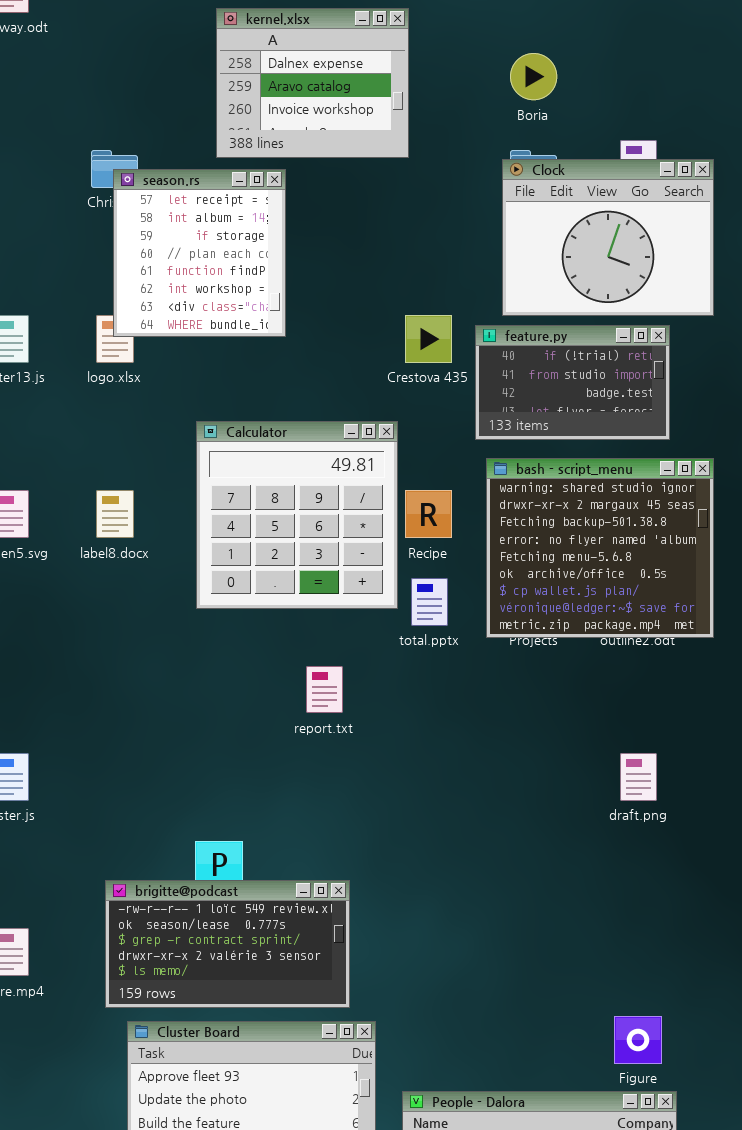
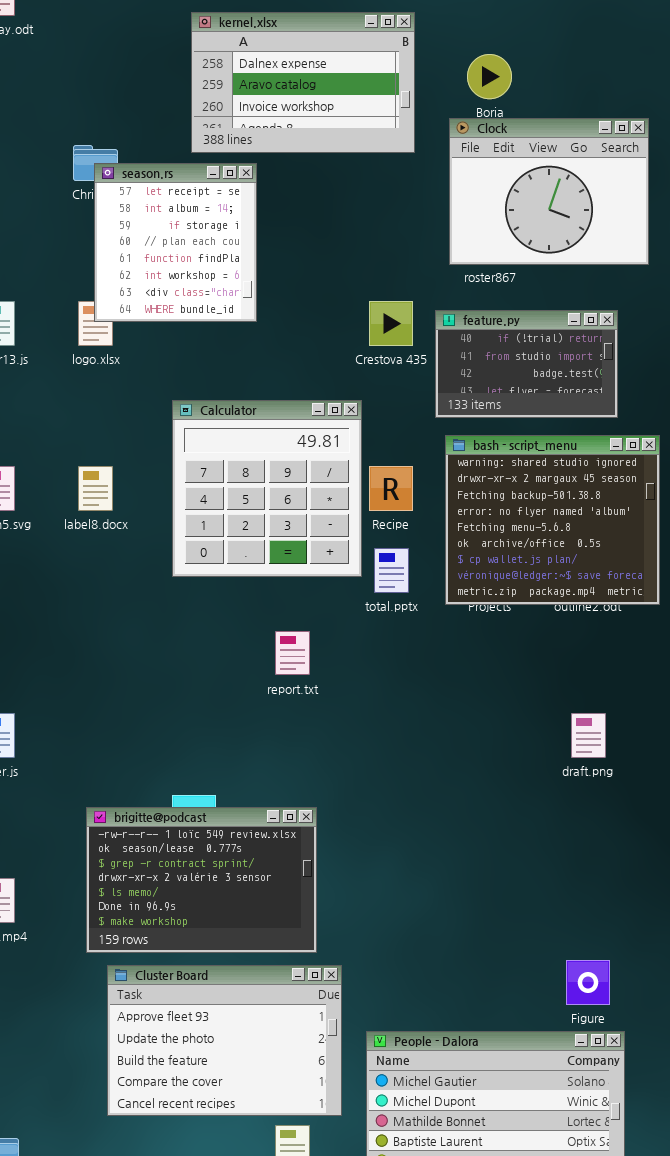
kernel.xlsx: [216,8,409,158] -> [191,12,415,153], resized
Clock: [502,159,714,316] -> [449,118,649,265], moved
brigitte@podcast: [105,880,350,1008] -> [86,807,317,953], resized

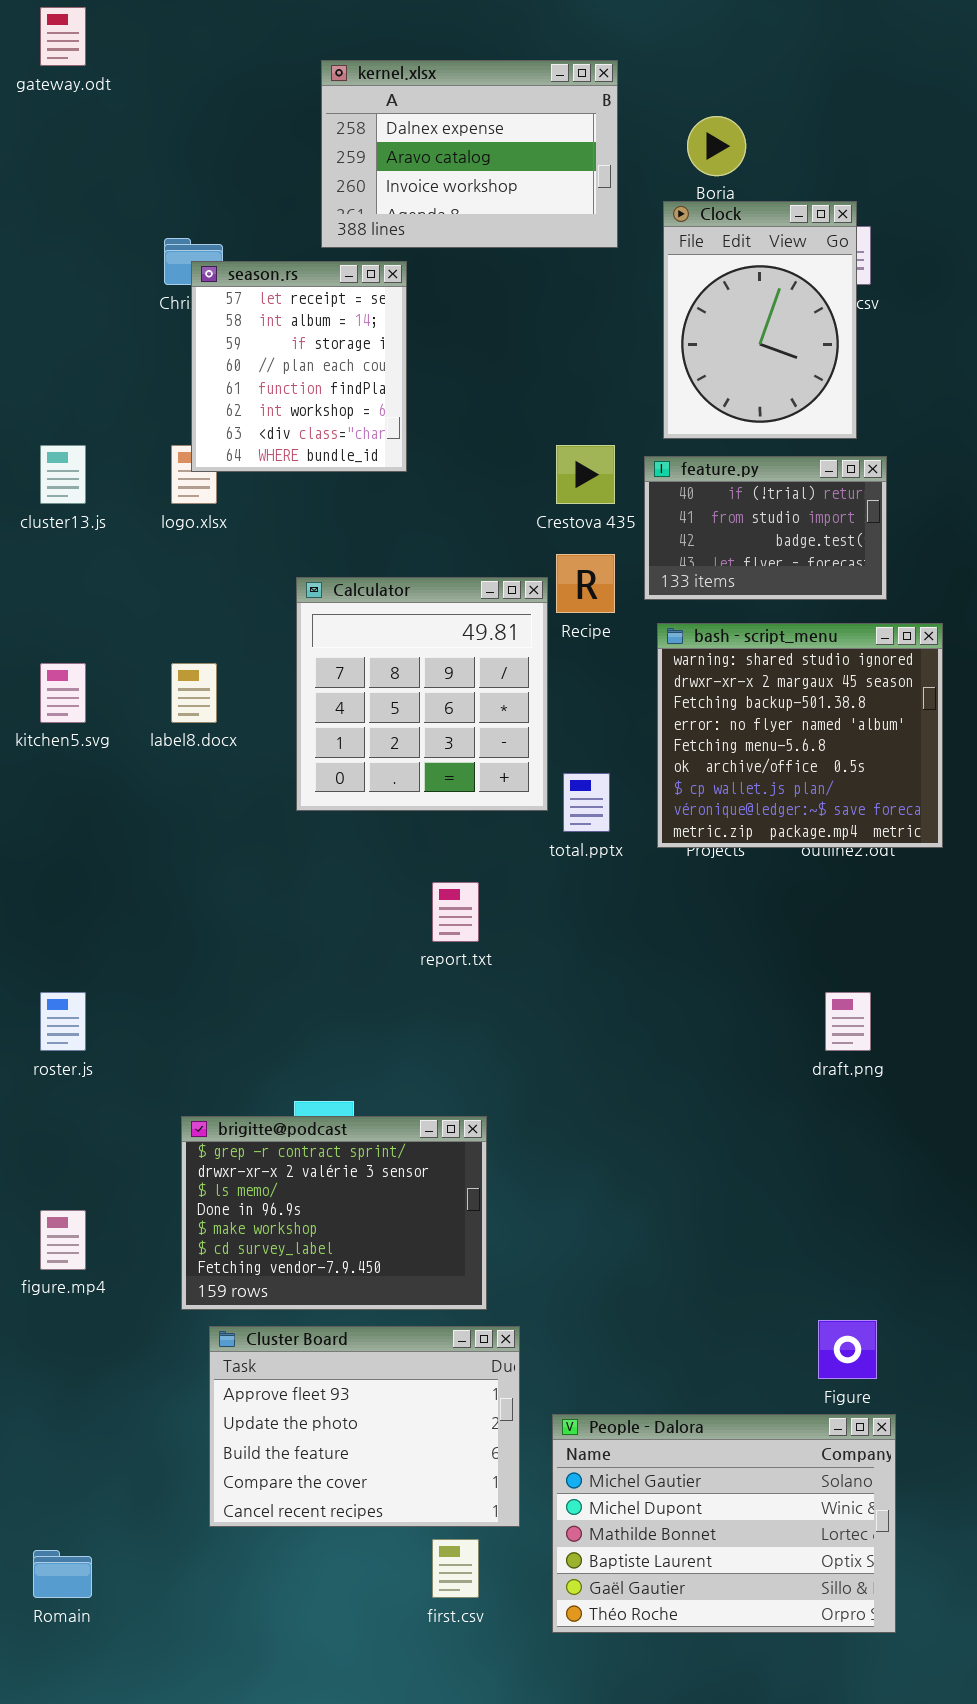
Clock: [449,118,649,265] -> [663,201,857,439], resized
Recipe: [369,466,413,511] -> [556,554,615,613], moved
brigitte@podcast: [86,807,317,953] -> [181,1116,487,1310], scrolled down 2 rows

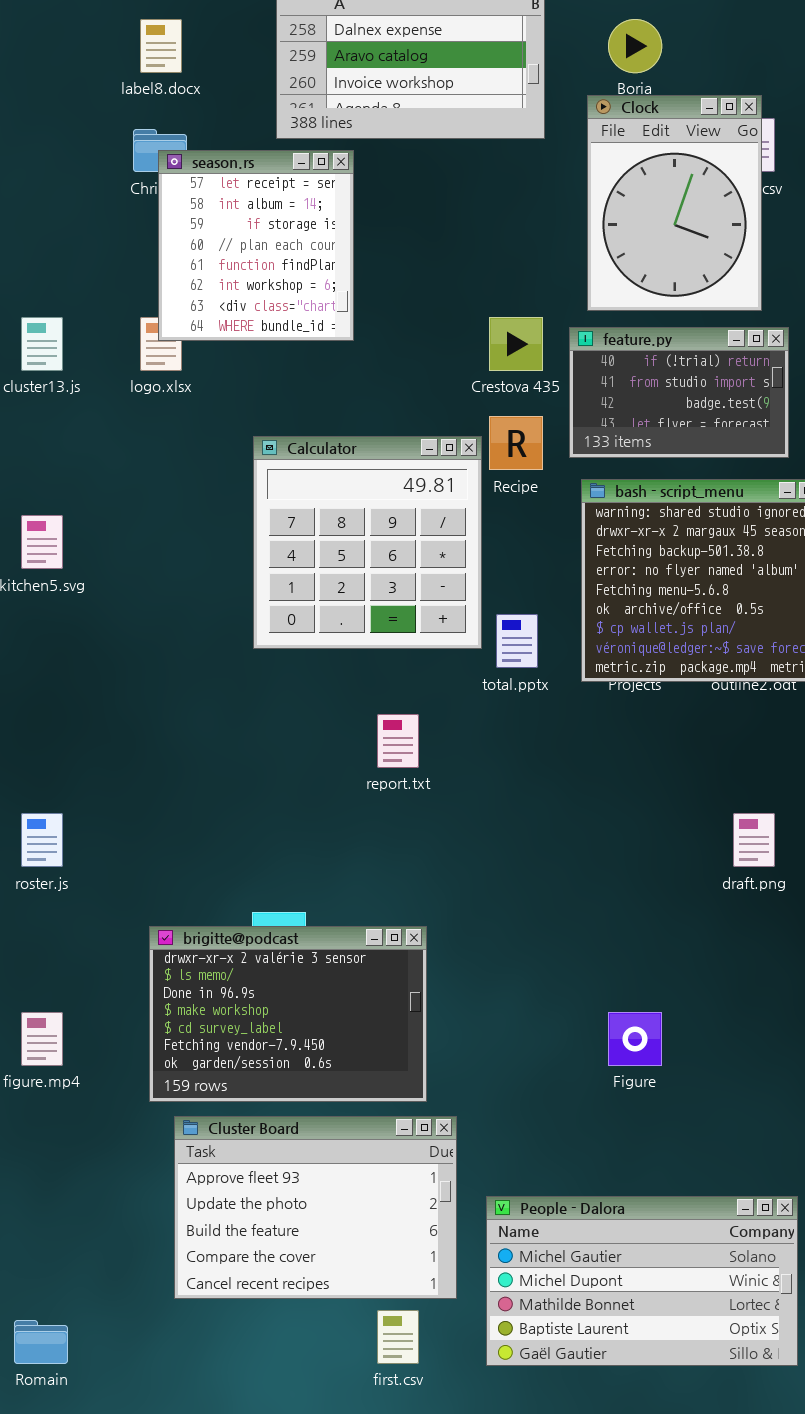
label8.docx: [171,663,217,723] -> [140,19,182,73], moved
brigitte@podcast: [181,1116,487,1310] -> [149,926,427,1102], scrolled down 1 row
Figure: [818,1320,877,1379] -> [608,1012,662,1066], moved
People - Dalora: [552,1414,896,1633] -> [486,1196,798,1366], resized

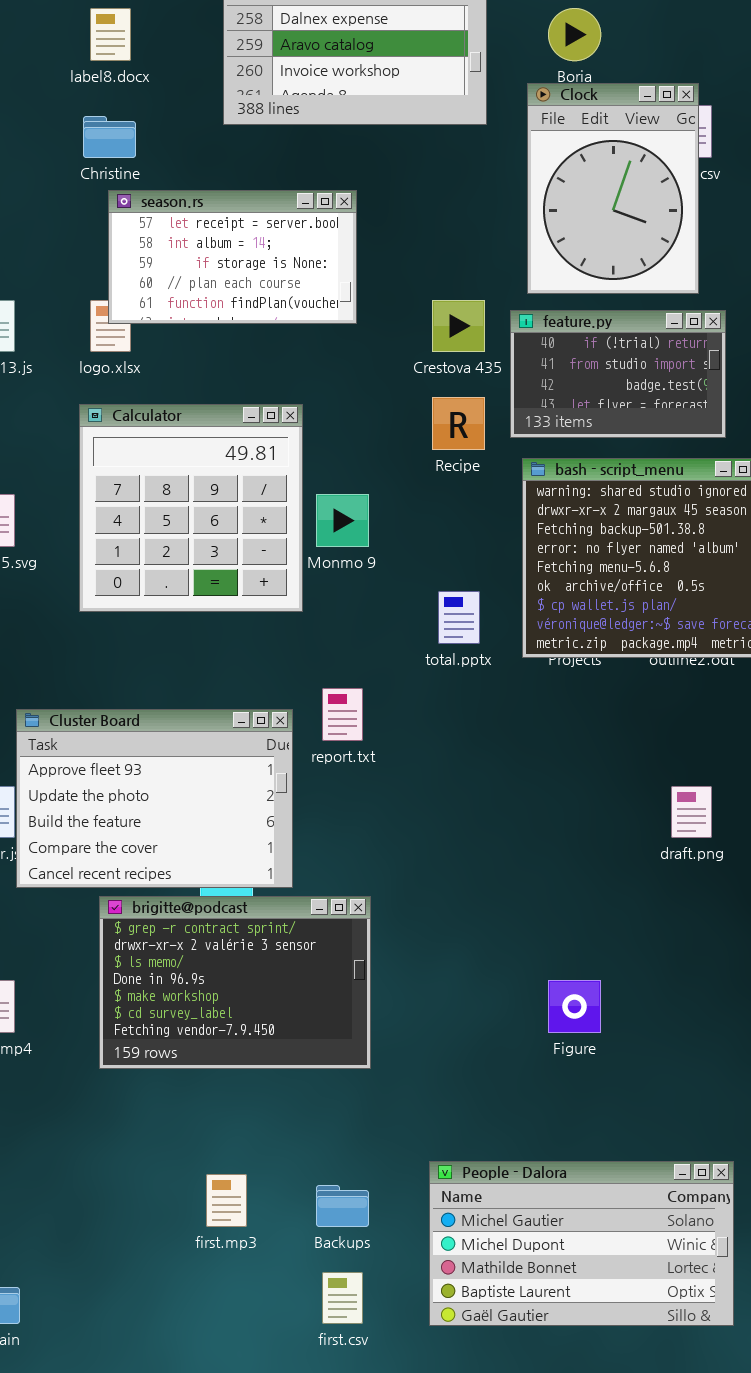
season.rs: [158,150,354,341] -> [108,190,357,324], resized
Calculator: [253,436,482,649] -> [79,404,303,612], moved
brigitte@podcast: [149,926,427,1102] -> [99,896,371,1069], scrolled up 1 row
Cluster Board: [174,1116,457,1299] -> [16,709,293,888], moved

